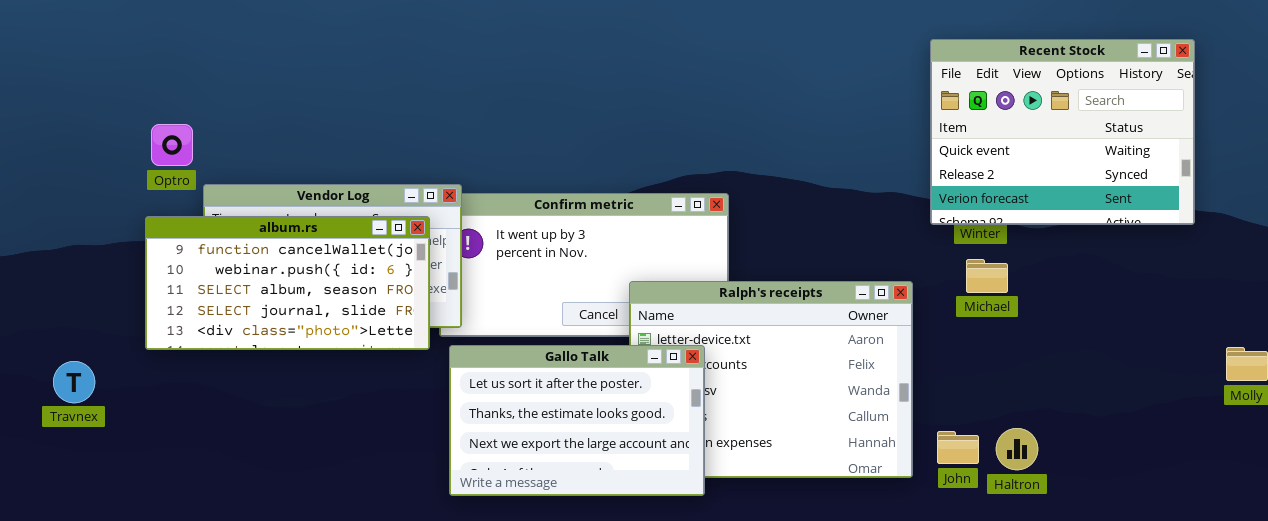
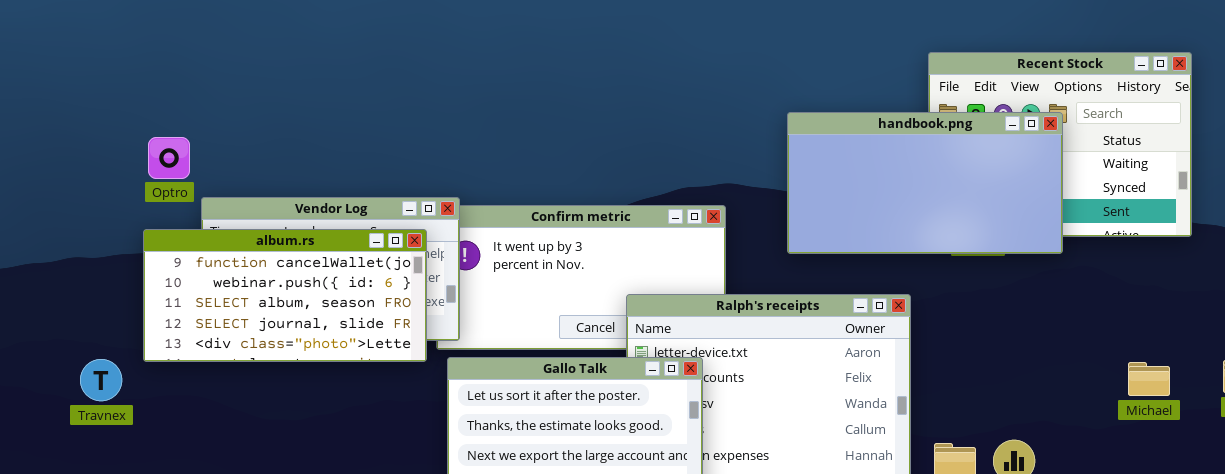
handbook.png: none -> [787,112,1063,254], opened
Michael: [966,259,1008,293] -> [1128,362,1170,396], moved
Travnex: [53,361,95,403] -> [80,359,122,401], moved

